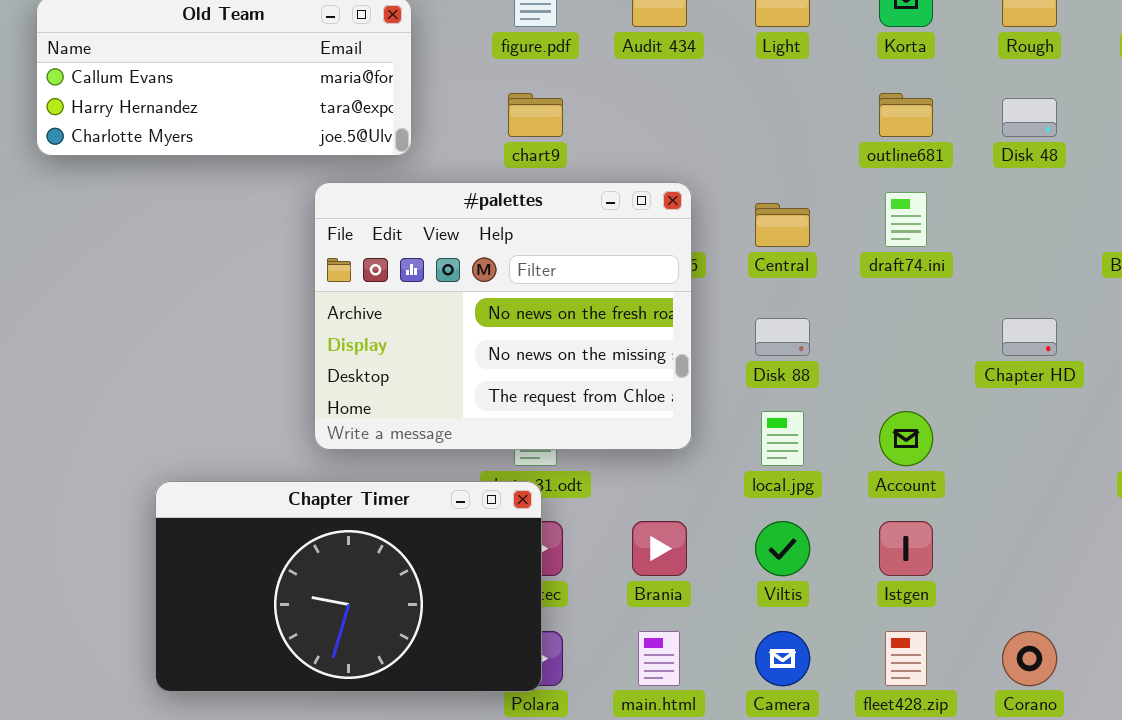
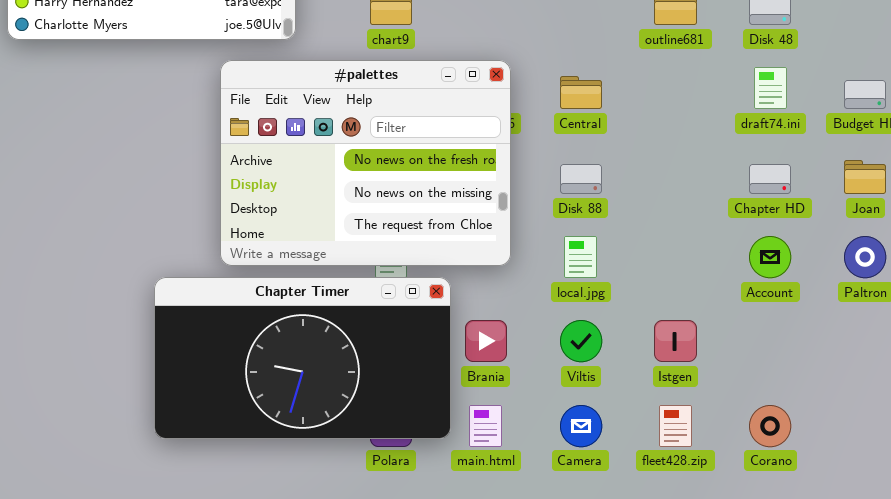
draft74.ini: [885,192,927,247] -> [754,67,787,109], moved
Account: [879,411,933,466] -> [749,236,791,278], moved
Chapter Timer: [155,481,542,692] -> [154,277,451,439], moved

